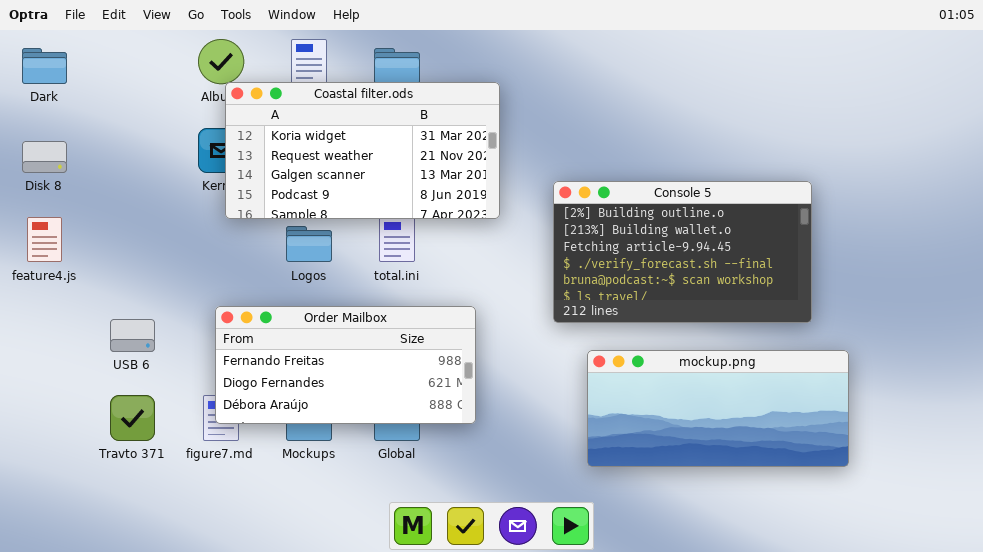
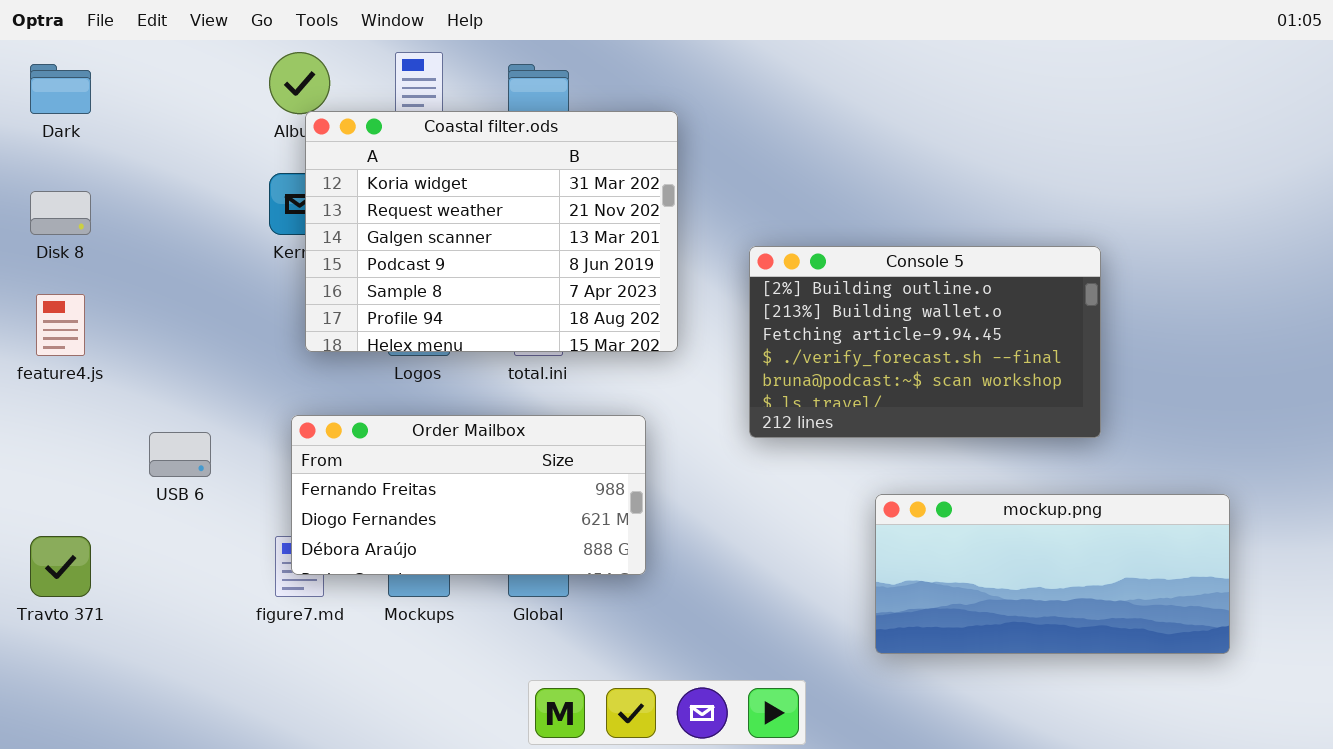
Coastal filter.ods: [225,82,500,219] -> [305,111,678,352], resized
mockup.png: [587,350,849,467] -> [875,494,1230,654], moved
Travto 371: [110,395,155,441] -> [30,536,91,597], moved

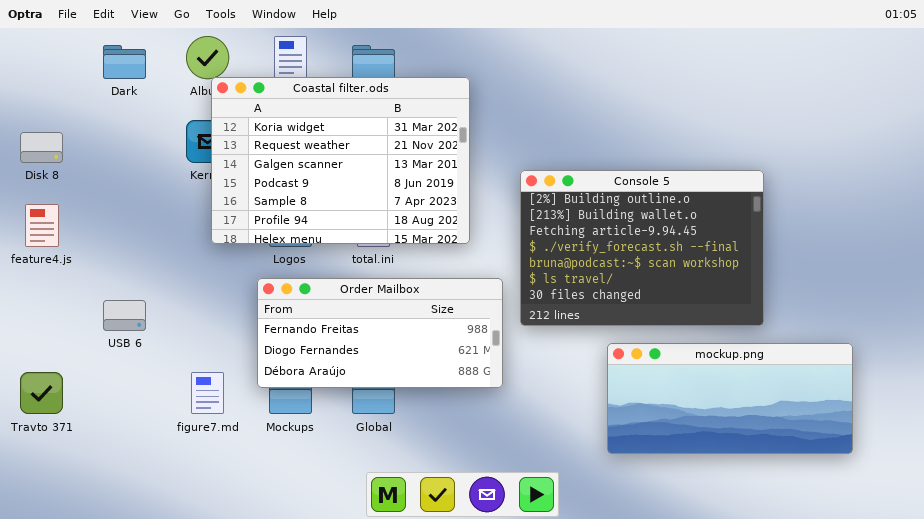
Dark: [30,64,91,114] -> [103,45,146,79], moved
Console 5: [749,246,1101,438] -> [520,170,764,326], resized
Order Mailbox: [291,415,646,575] -> [257,278,503,388], moved

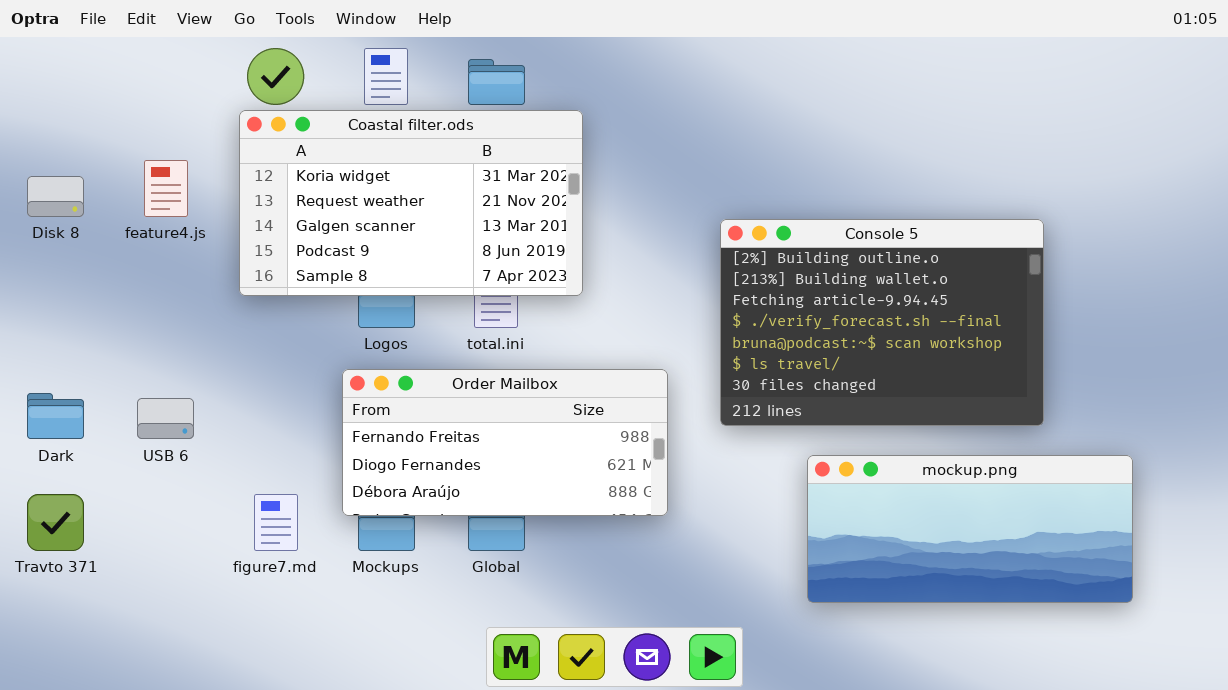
Dark: [103,45,146,79] -> [27,393,84,439], moved
Coastal filter.ods: [211,77,470,244] -> [239,110,583,296], moved, resized
Console 5: [520,170,764,326] -> [720,219,1044,426], moved
feature4.js: [25,204,59,247] -> [144,160,188,217], moved

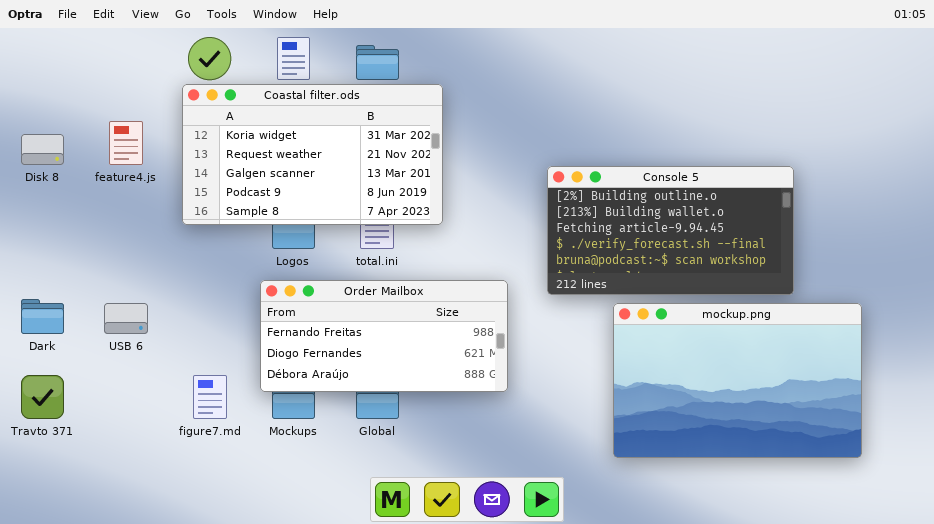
Console 5: [720,219,1044,426] -> [547,166,794,295], resized
mockup.png: [807,455,1133,603] -> [613,303,862,458], resized

